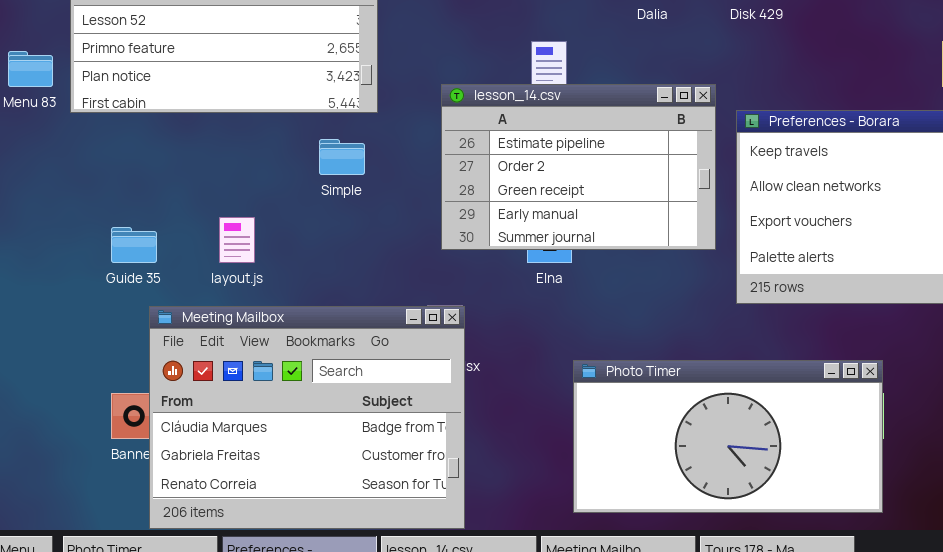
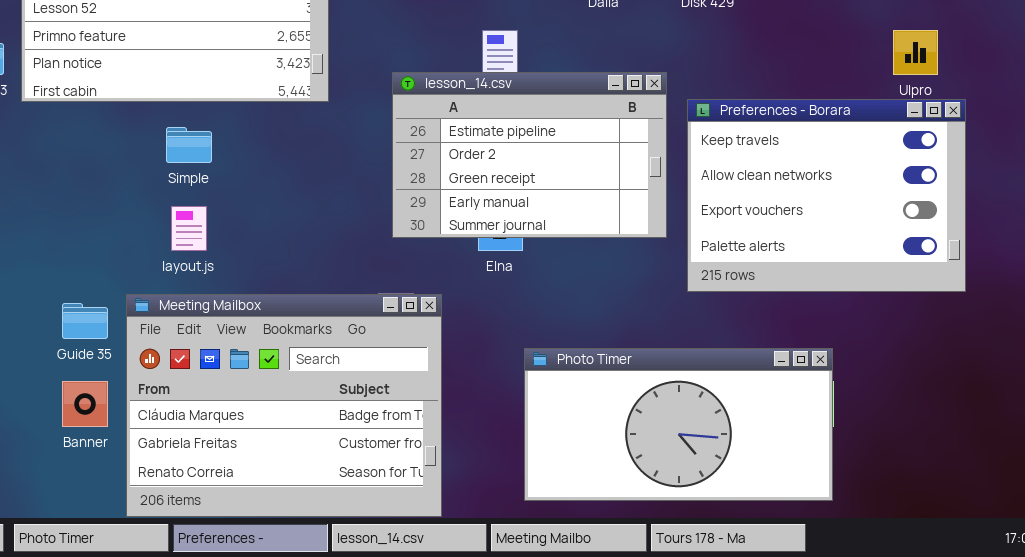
Simple: [319,139,365,175] -> [166,127,212,163], moved
Guide 35: [111,227,157,263] -> [62,303,108,339], moved
Meeting Mailbox: [149,306,465,529] -> [126,294,442,517], moved

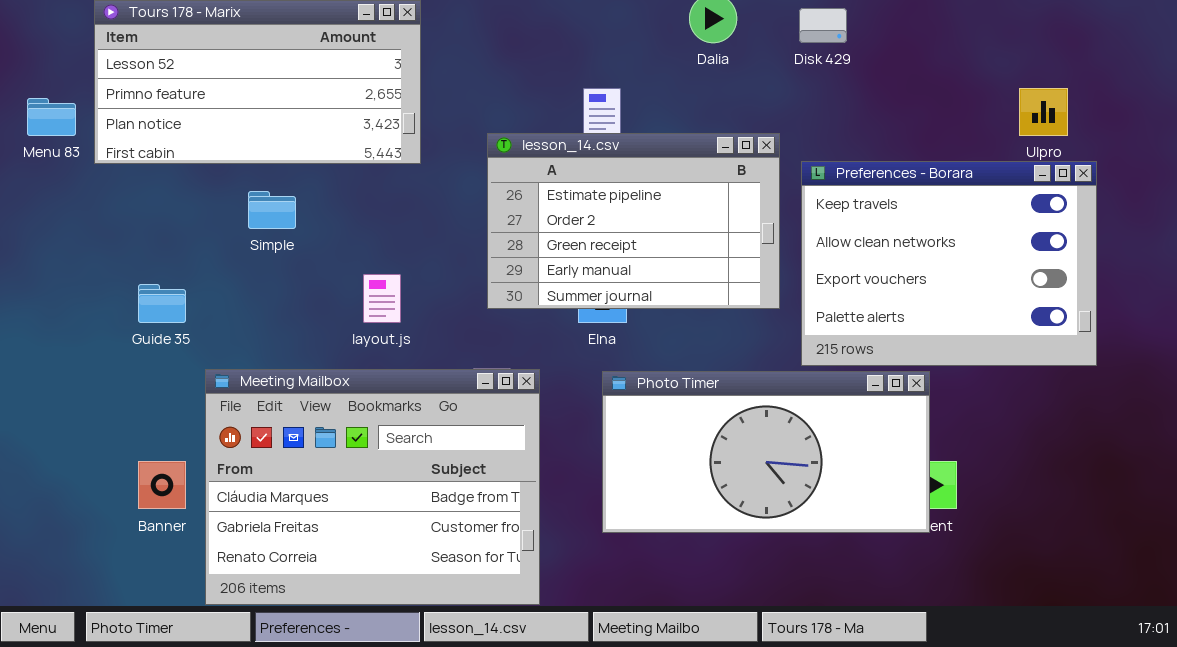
layout.js: [171,206,207,251] -> [363,274,401,323], moved
Guide 35: [62,303,108,339] -> [138,284,186,323], moved
Photo Timer: [524,348,833,501] -> [602,371,930,533], moved

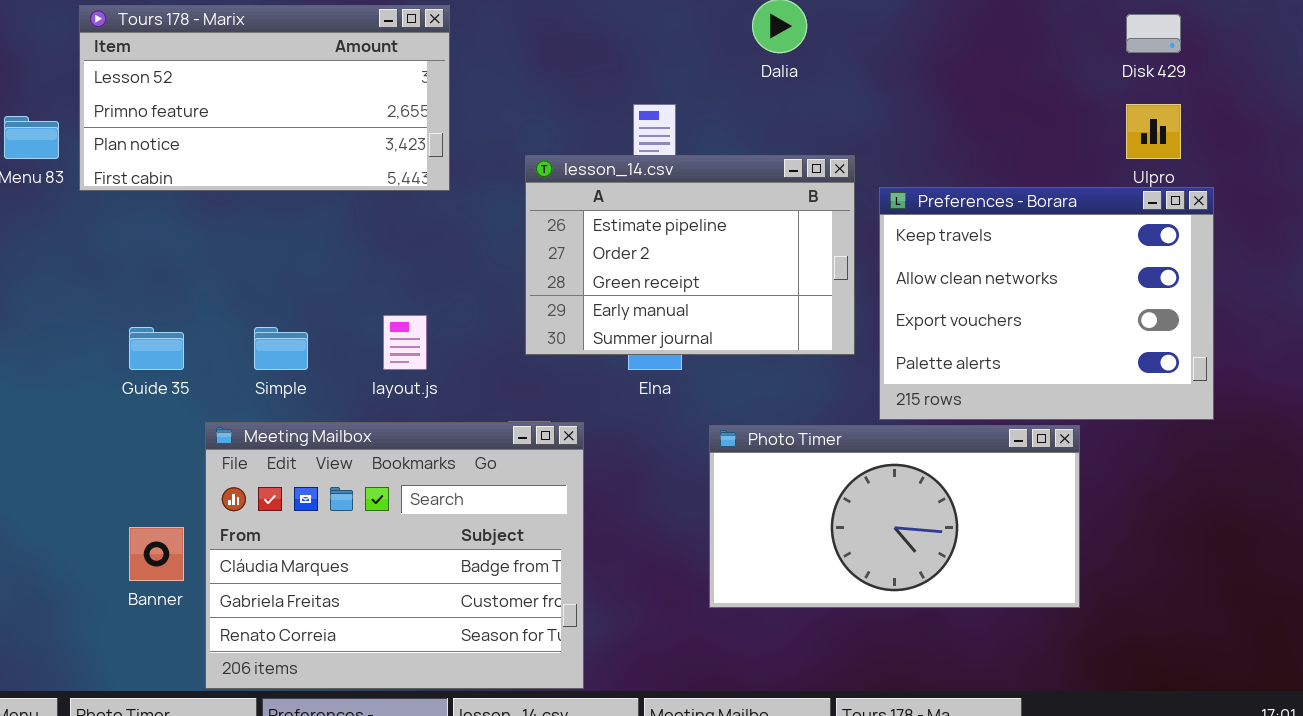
Disk 429: [799,8,847,43] -> [1126,14,1181,53], moved
Simple: [248,191,296,229] -> [254,327,308,370], moved
Photo Timer: [602,371,930,533] -> [709,425,1080,608], moved

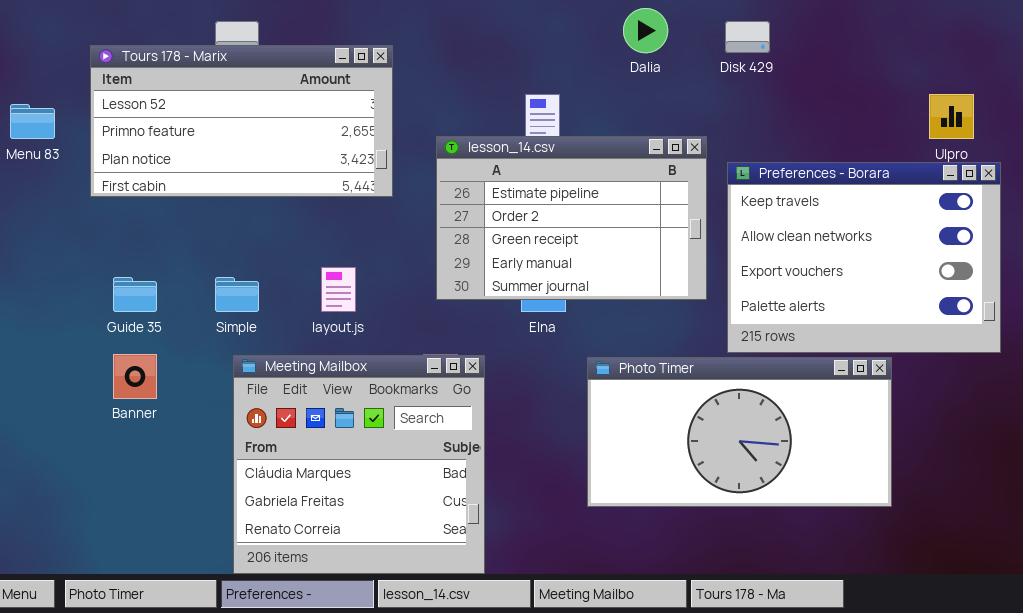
Tours 178 - Marix: [79,5,450,191] -> [90,45,393,197], moved
Disk 429: [1126,14,1181,53] -> [725,21,770,53], moved
Meeting Mailbox: [205,422,584,689] -> [233,355,485,574], resized
Banner: [129,527,184,581] -> [113,354,157,399], moved

